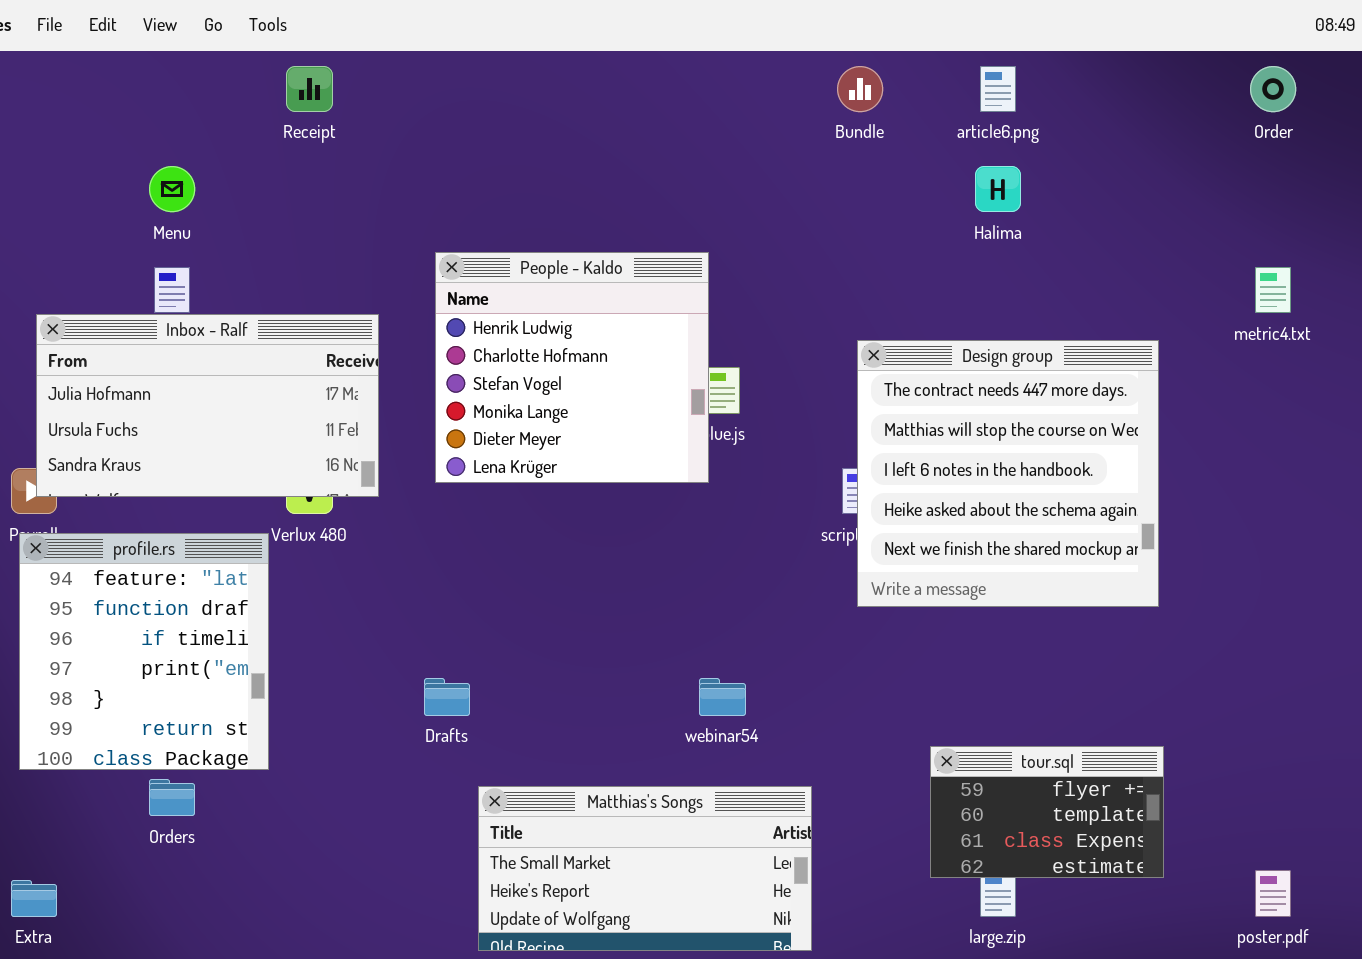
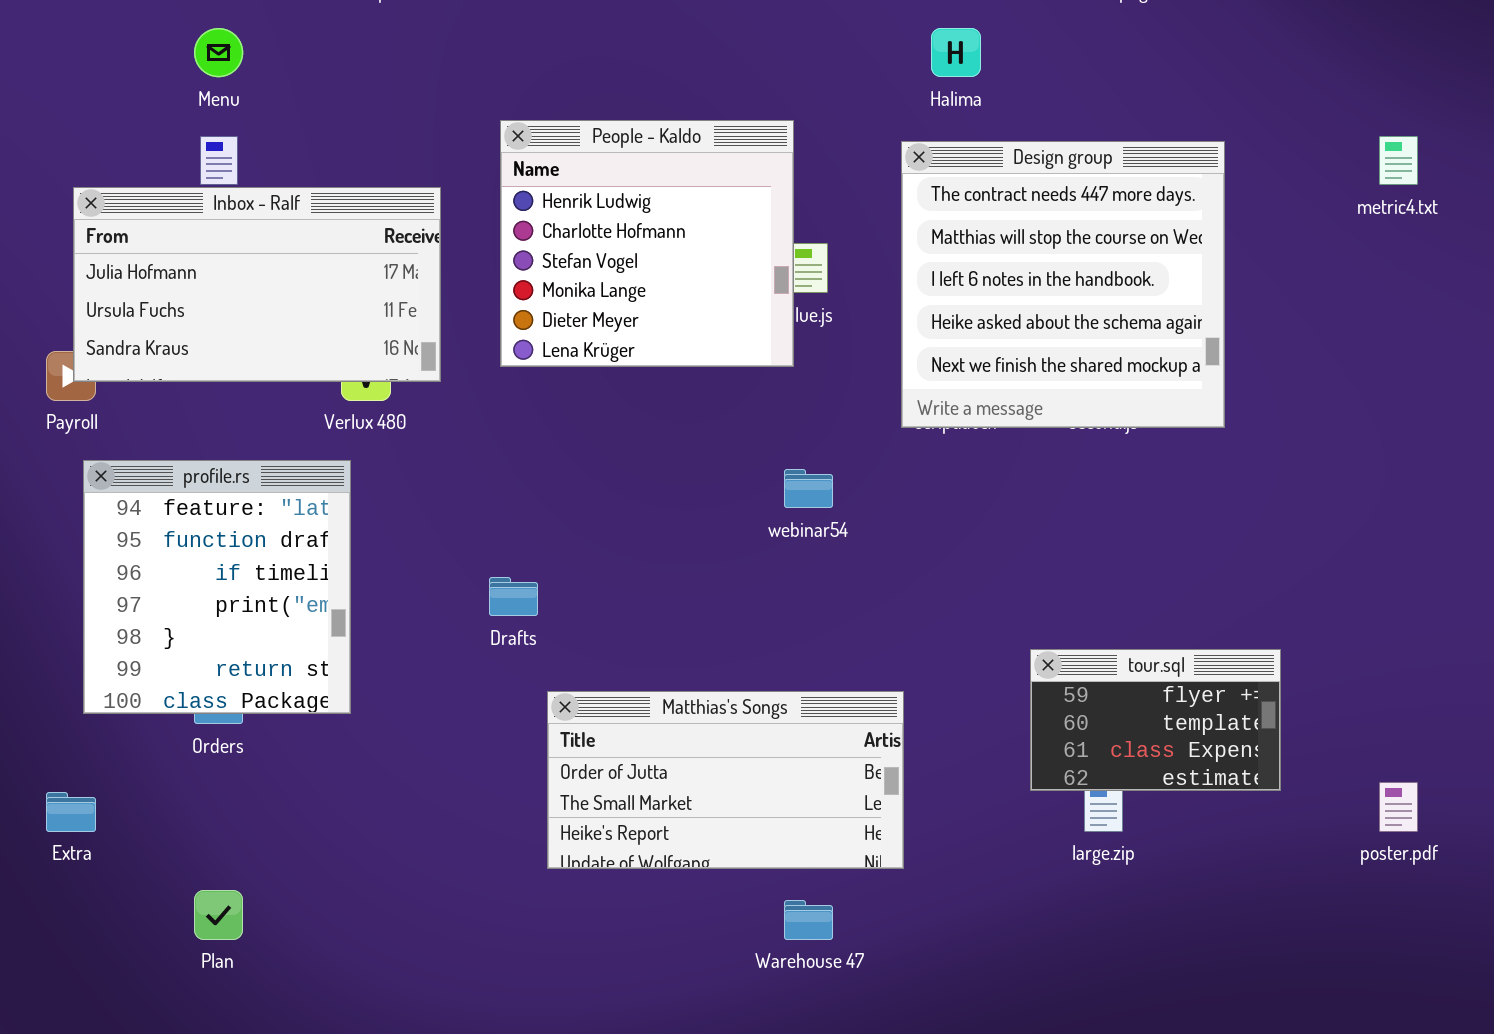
Halima: [975,166,1021,212] -> [931,28,981,77], moved
Design group: [857,340,1159,607] -> [901,141,1225,428], moved
profile.rs: [19,533,269,770] -> [83,460,351,714], moved
webinar54: [699,678,746,716] -> [784,469,833,508], moved
Matthias's Songs: [478,786,812,951] -> [547,691,904,869], scrolled up 1 row

